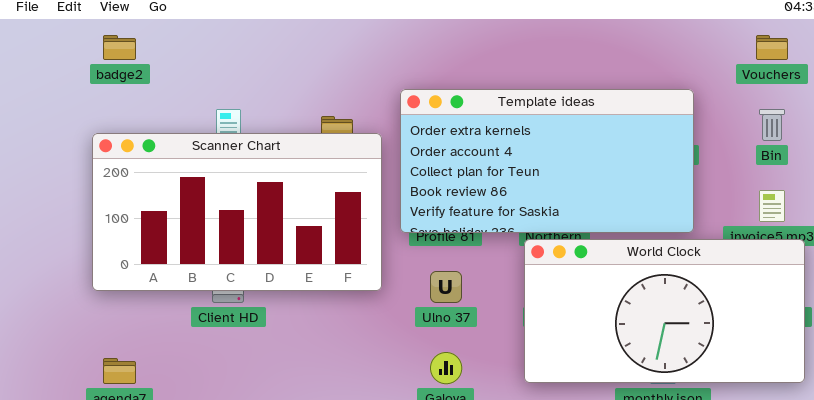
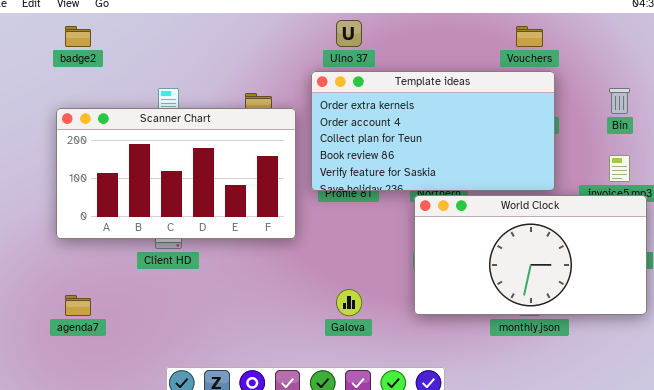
Vouchers: [756,35,788,60] -> [516,26,543,47], moved
Ulno 37: [430,271,462,303] -> [336,20,362,47], moved

